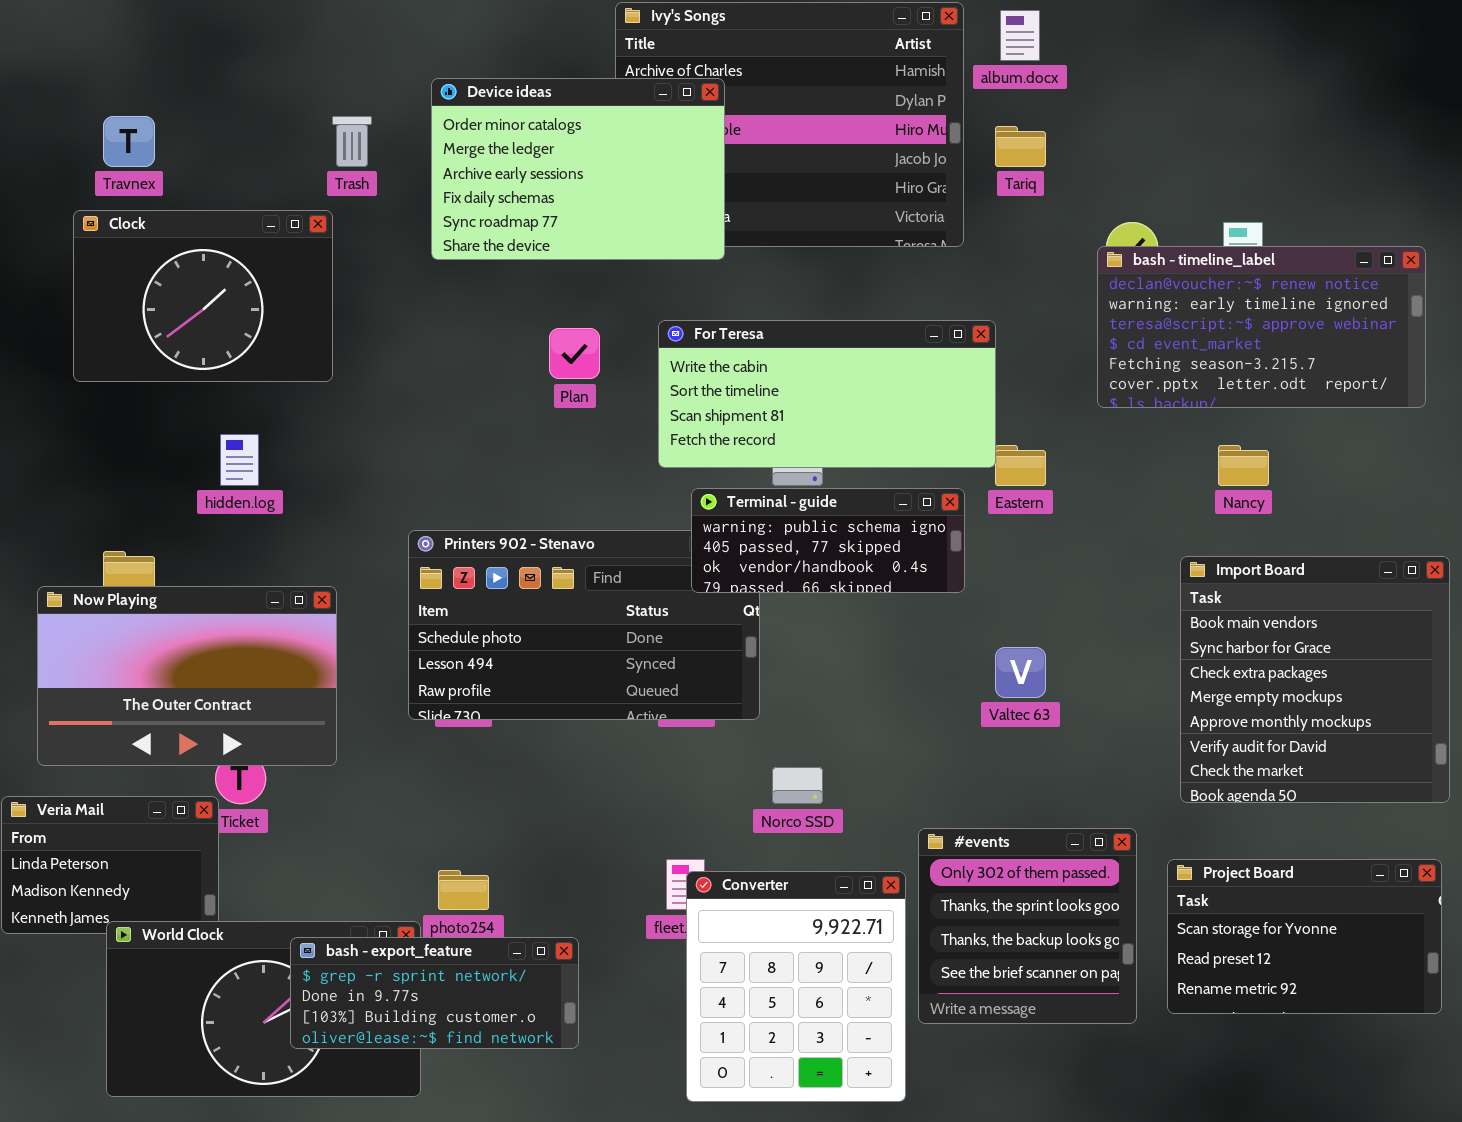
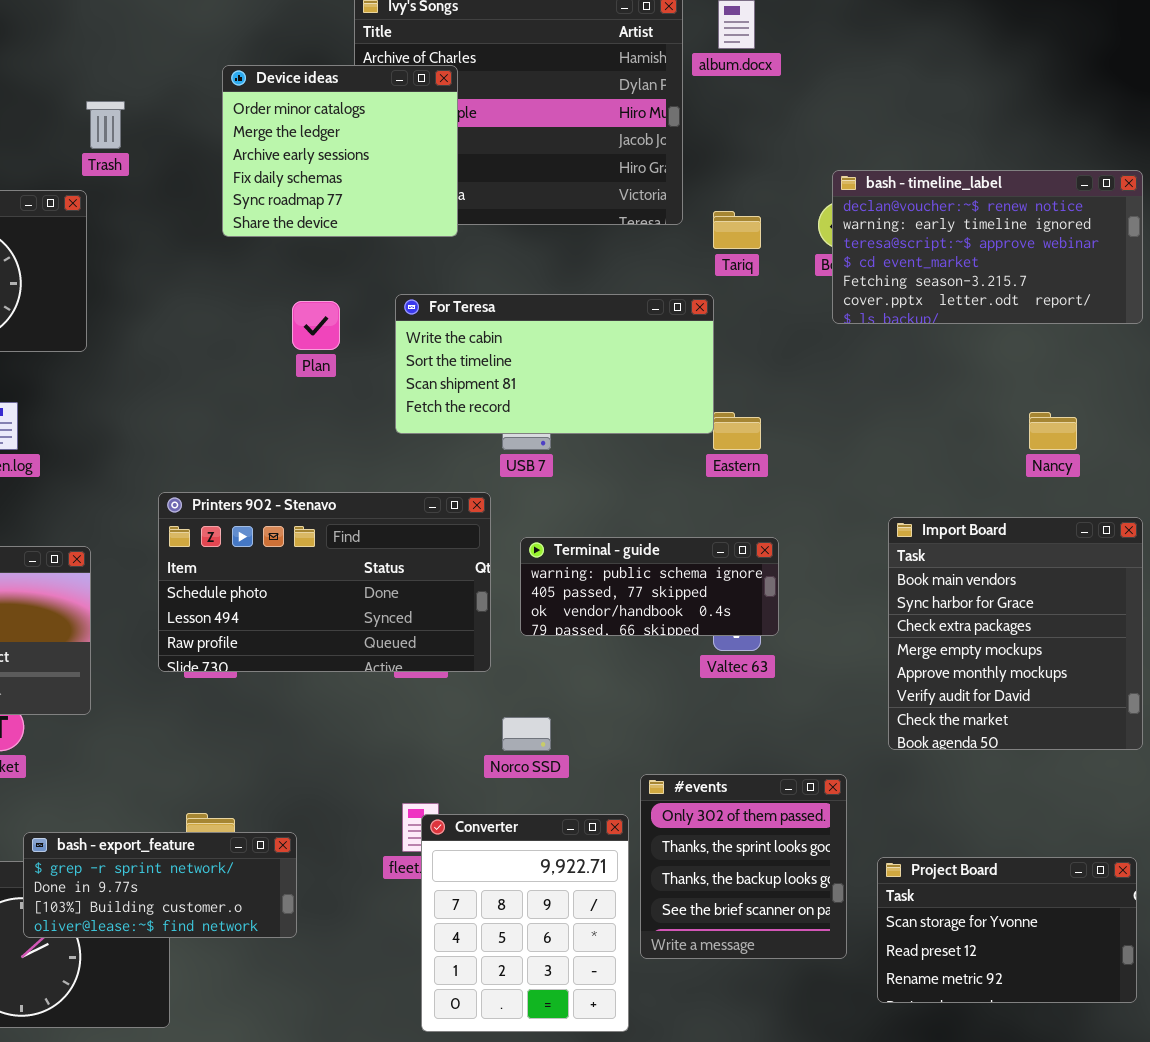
Device ideas: [431,78,725,260] -> [222,65,458,237], resized
Tariq: [995,126,1046,167] -> [713,211,761,249], moved
bash - timeline_label: [1097,246,1426,408] -> [832,170,1143,324], moved
Nancy: [1218,445,1269,486] -> [1029,412,1077,450], moved
Terminal - guide: [691,488,965,593] -> [520,537,779,636], moved
Project Board: [1167,859,1442,1014] -> [877,857,1137,1003], moved
bash - export_feature: [290,937,579,1049] -> [23,832,297,938], moved

